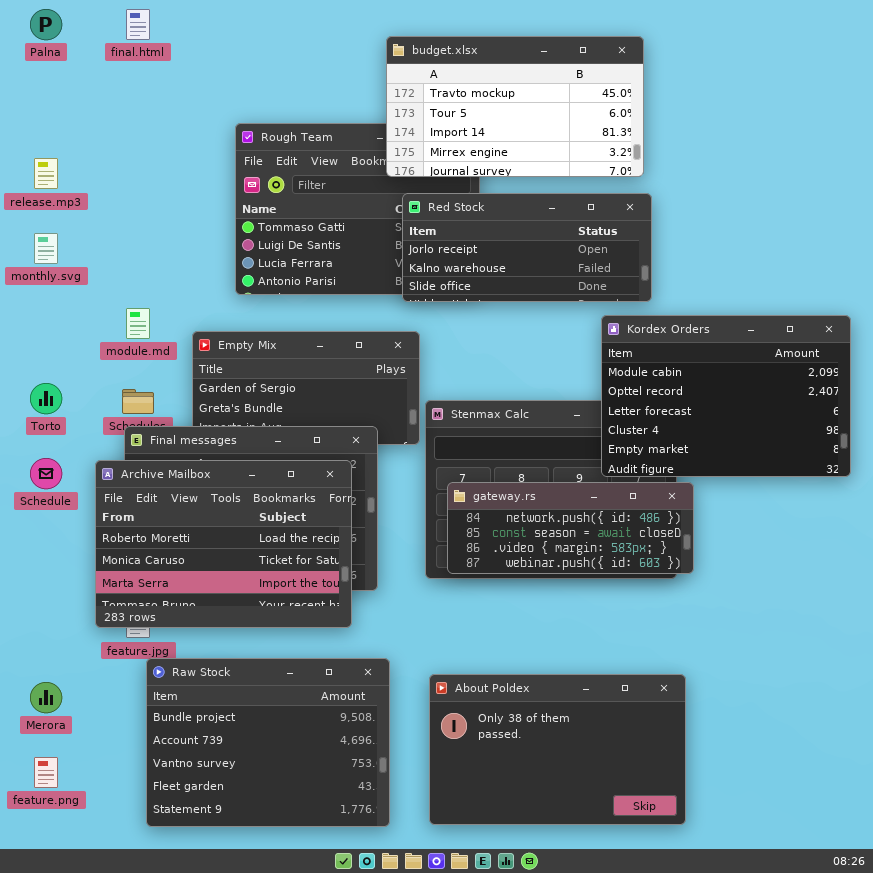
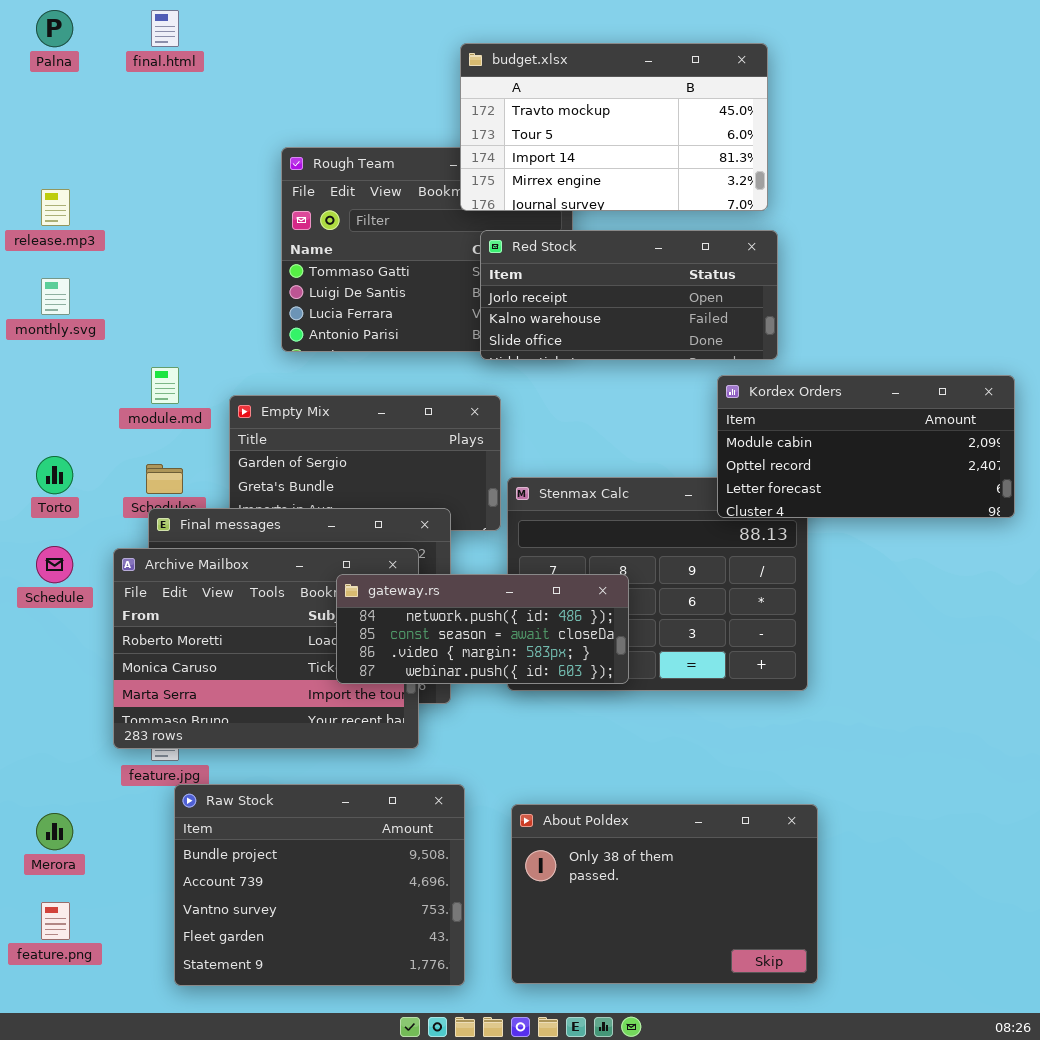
Kordex Orders: [601,315,851,477] -> [717,375,1015,518], resized
gateway.rs: [447,482,694,574] -> [336,574,629,684], moved

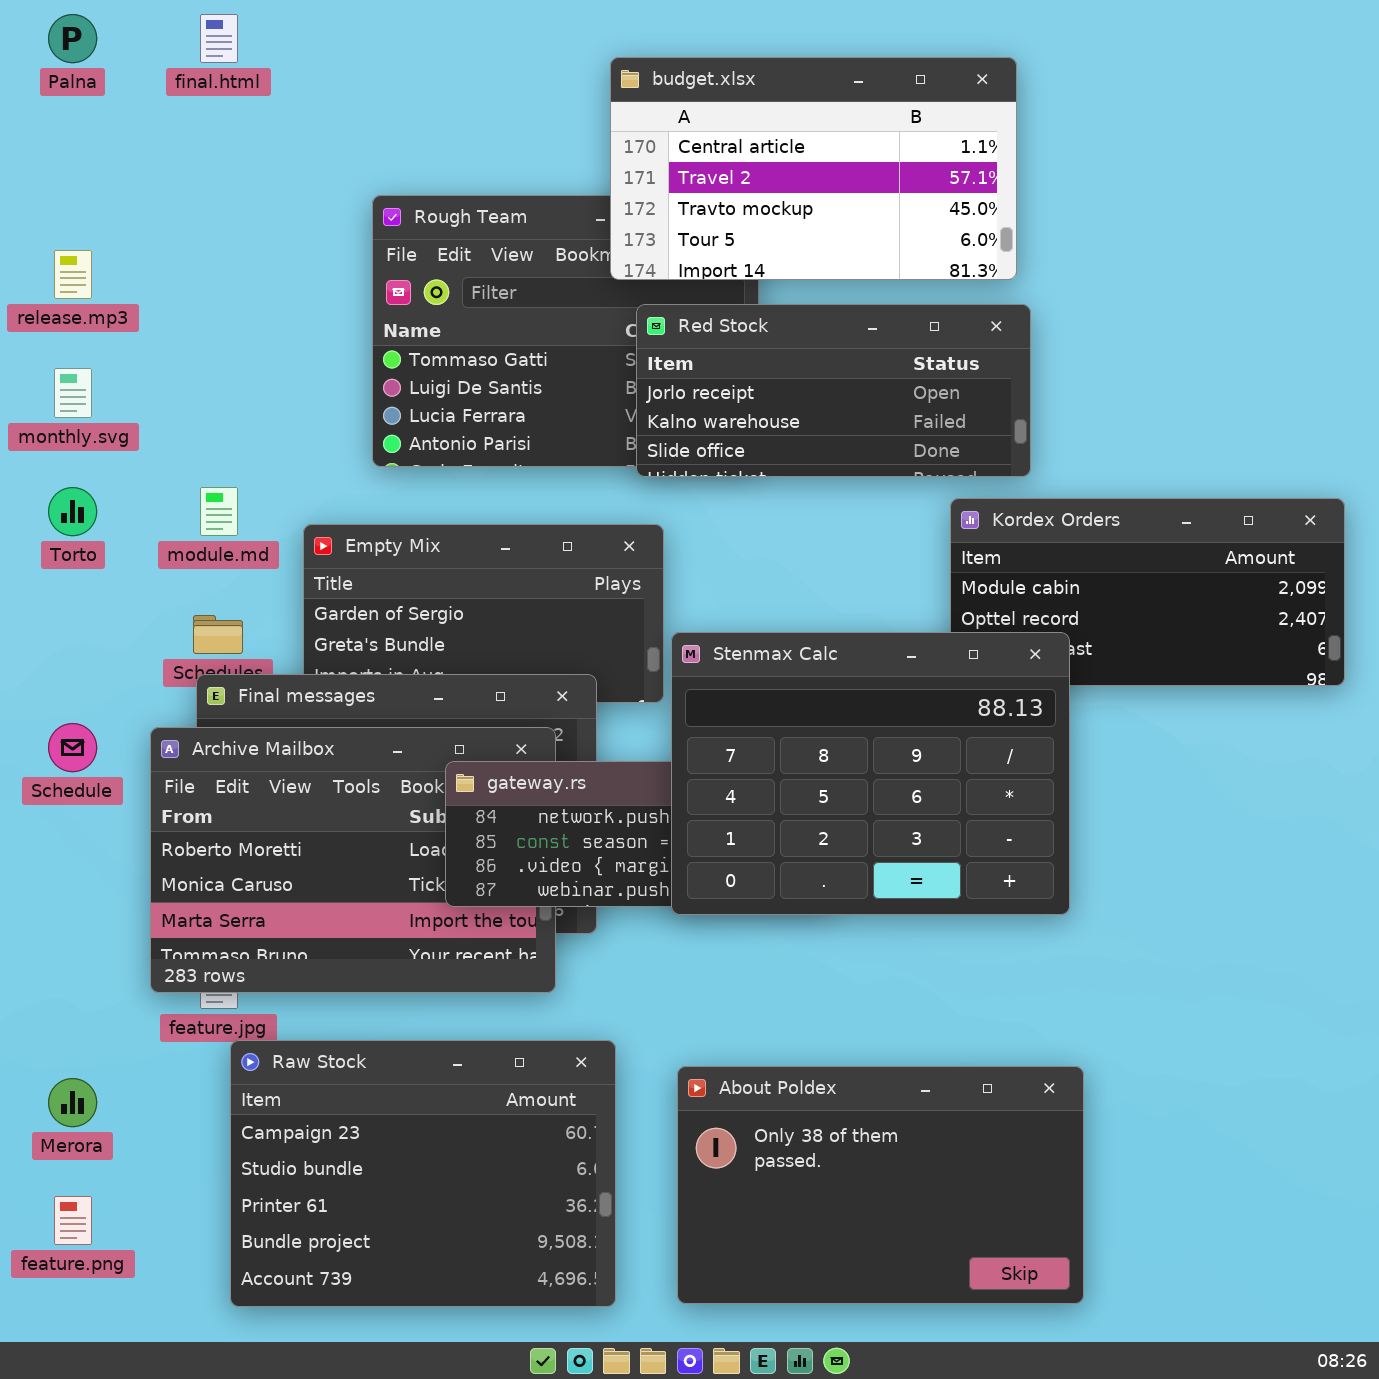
budget.xlsx: [460,43,768,211] -> [610,57,1017,280], scrolled up 2 rows
Torto: [36,456,73,494] -> [48,487,97,536], moved
Stenmax Calc: [507,477,808,691] -> [671,632,1070,915], raised
Raw Stock: [174,784,465,986] -> [230,1040,616,1307], scrolled up 3 rows

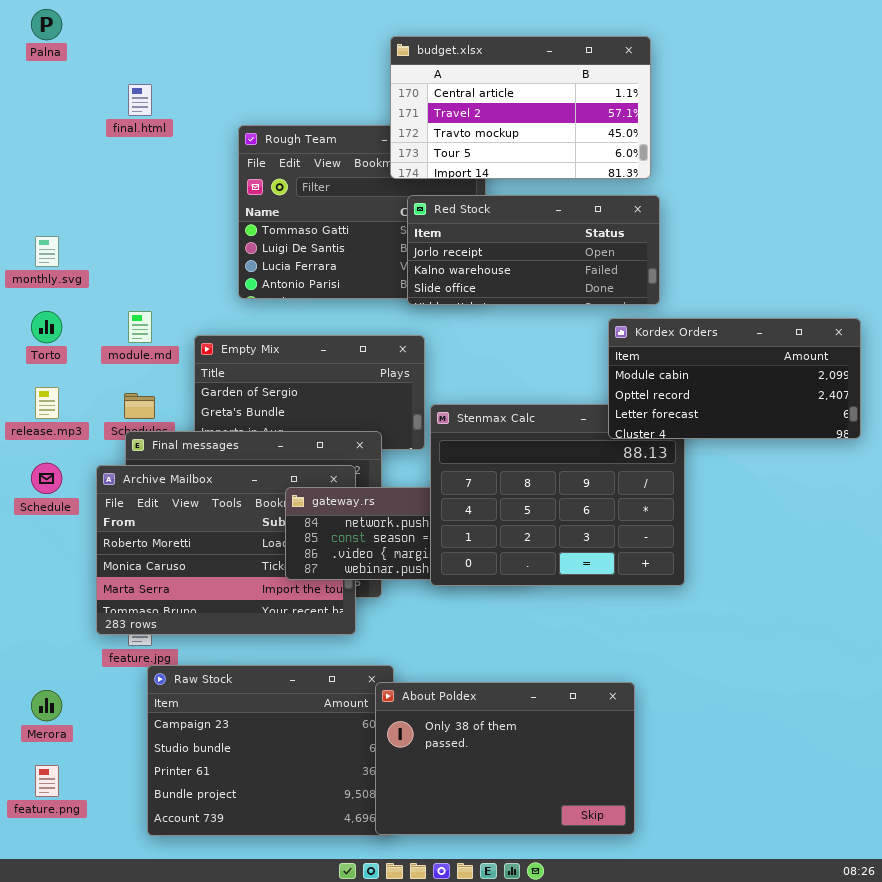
final.html: [200,14,238,63] -> [128,84,152,116], moved
release.mp3: [54,250,92,299] -> [35,387,59,419], moved
Kordex Orders: [950,498,1345,686] -> [608,318,861,439], raised
About Poldex: [677,1066,1084,1304] -> [375,682,635,835], moved

